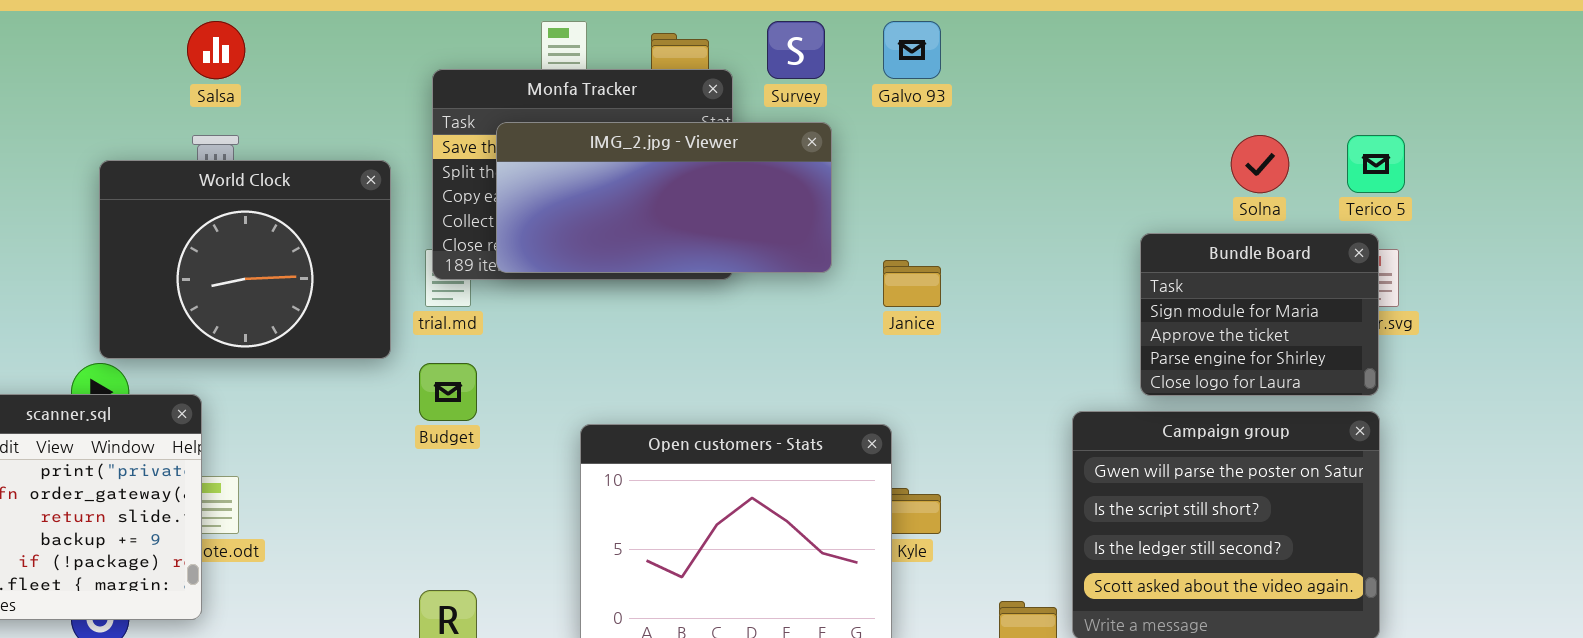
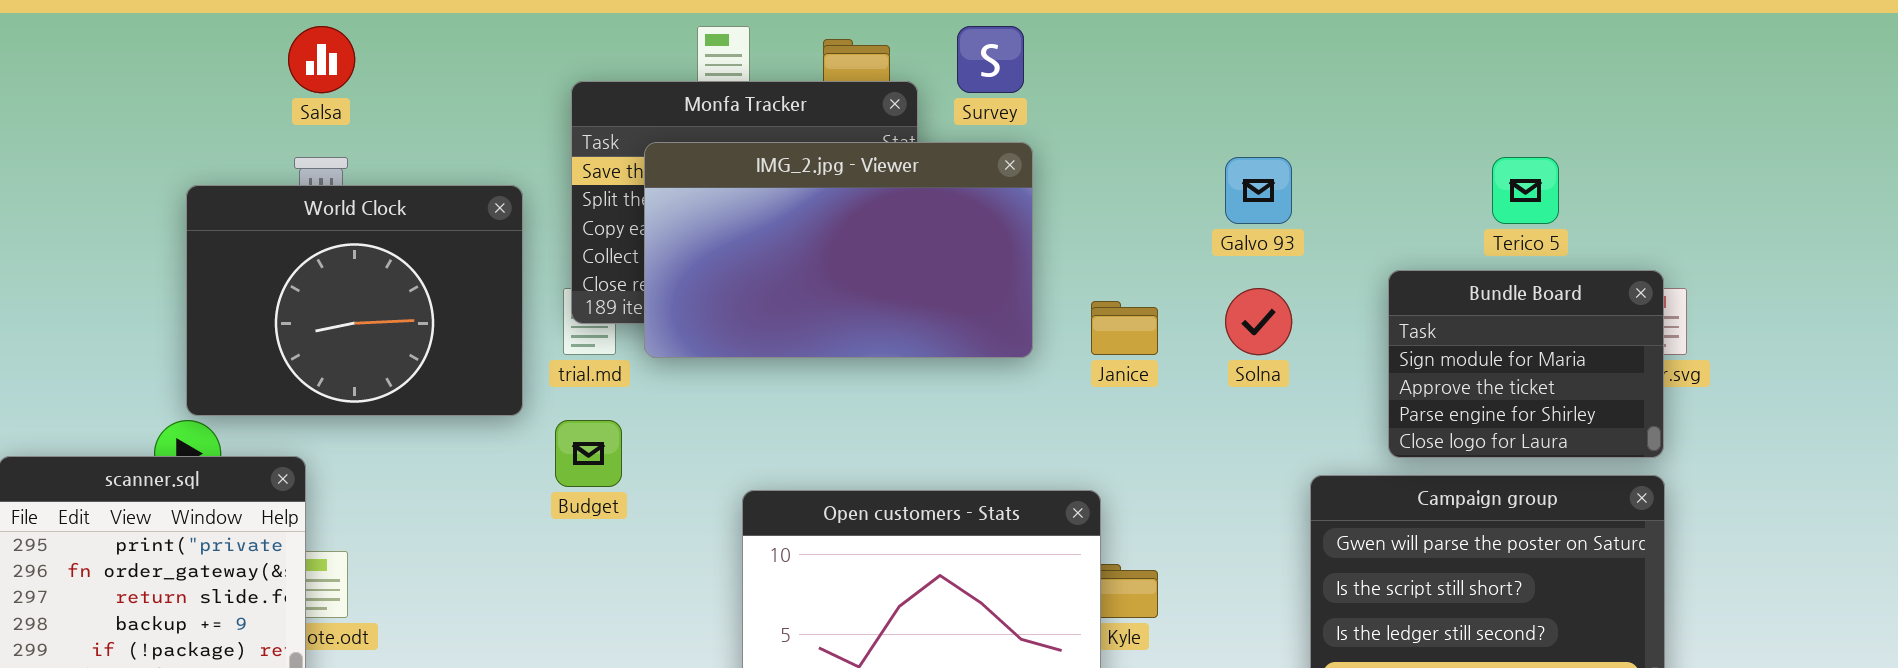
Galvo 93: [883,21,941,79] -> [1225,157,1292,224], moved
IMG_2.jpg - Viewer: [496,122,832,273] -> [644,142,1033,358], resized
Solna: [1231,135,1289,193] -> [1225,288,1292,355], moved
Terico 5: [1347,135,1405,193] -> [1492,157,1559,224], moved

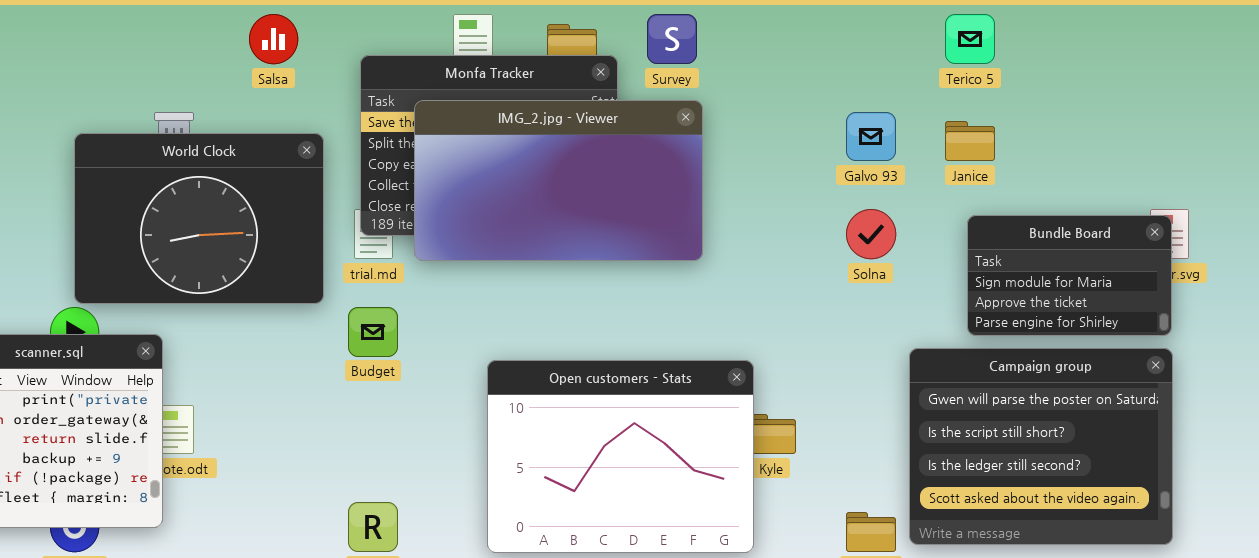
Salsa: [288,26,355,93] -> [249,14,298,64], moved
Terico 5: [1492,157,1559,224] -> [945,14,995,64], moved
Bundle Board: [1388,270,1664,458] -> [967,215,1172,336], resized
Janice: [1091,301,1158,355] -> [945,121,995,161], moved

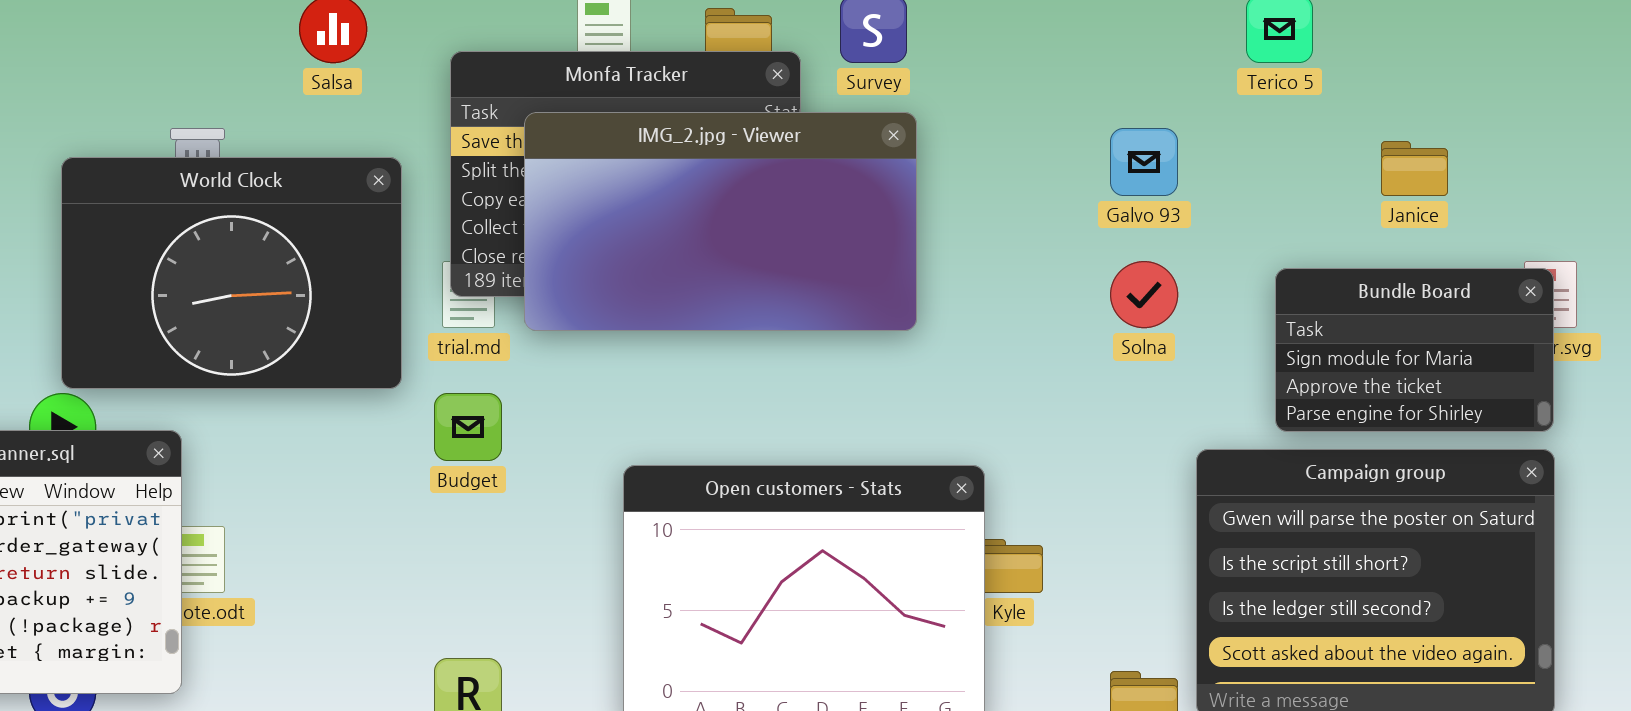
Janice: [945,121,995,161] -> [1381,141,1448,196], moved

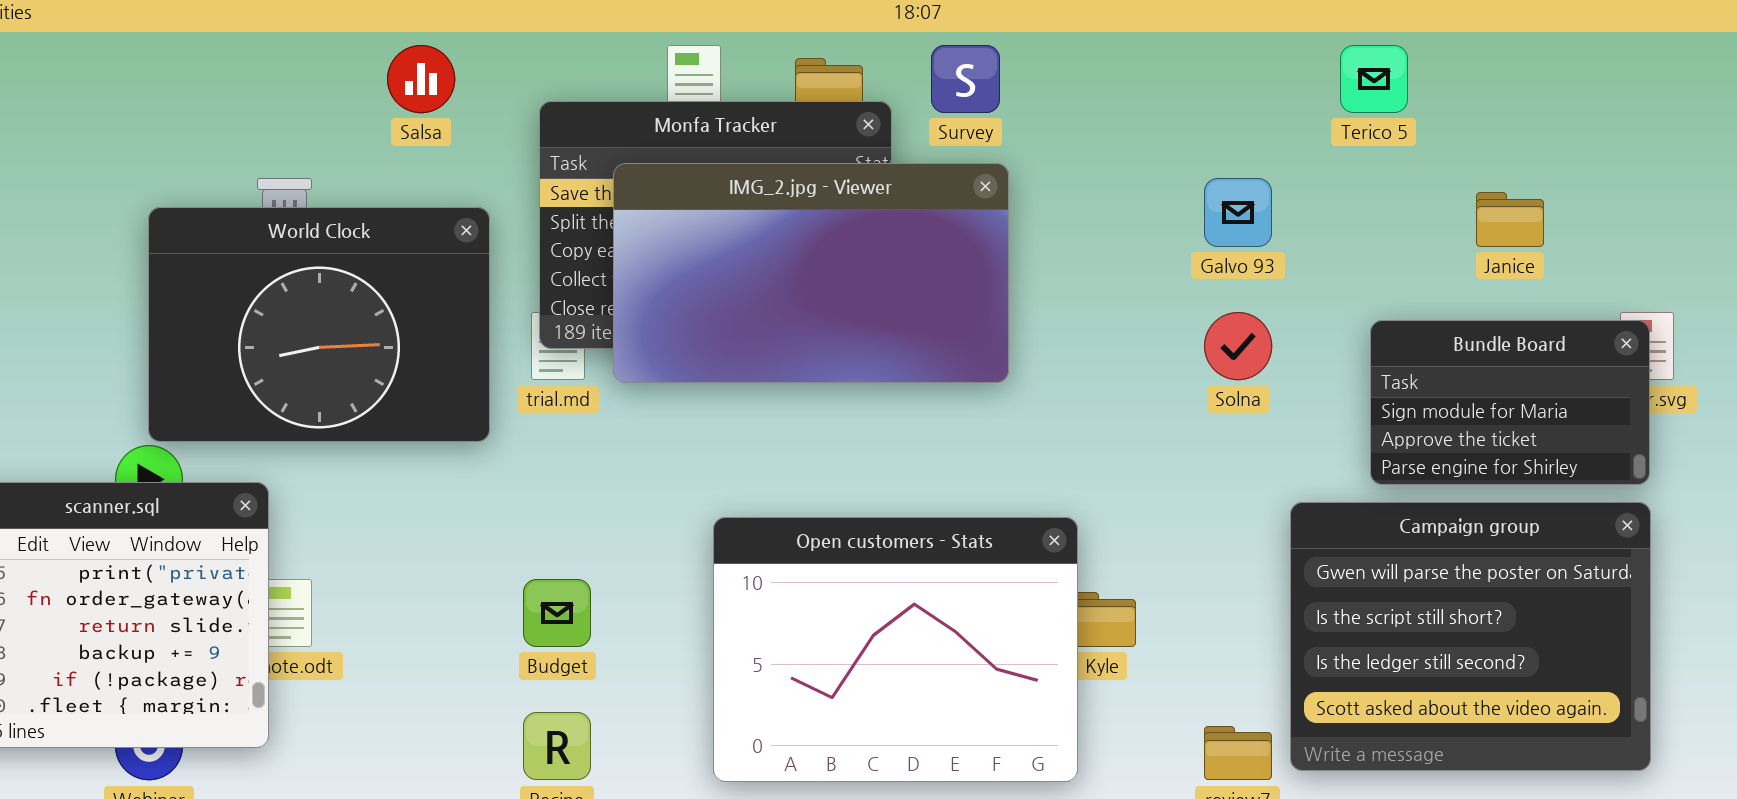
Budget: [434,393,502,461] -> [523,579,591,647], moved

